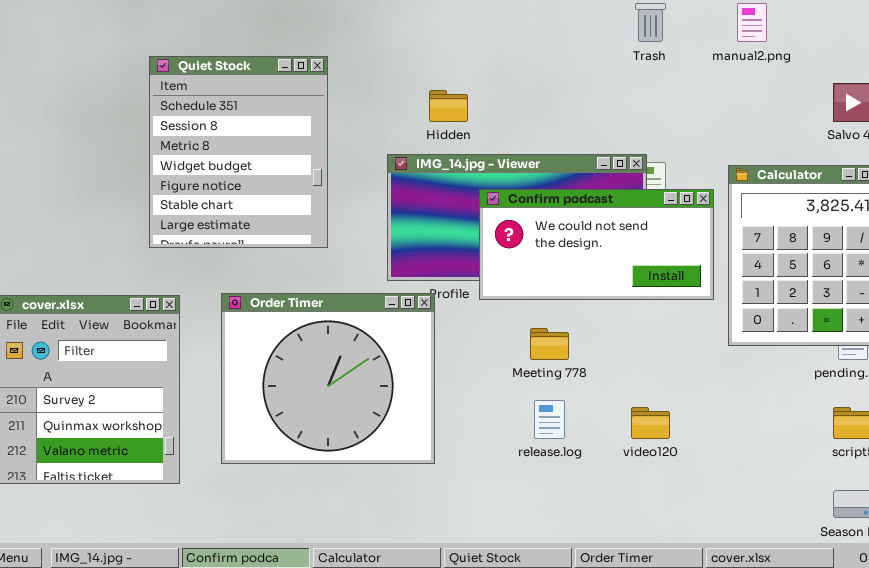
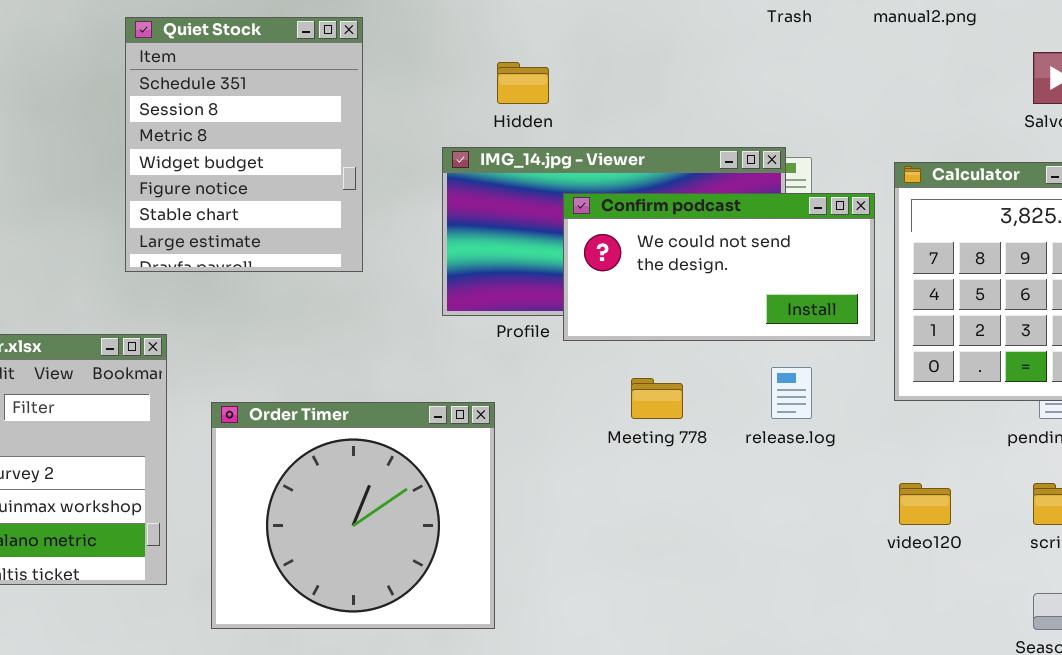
Order Timer: [221,293,435,464] -> [211,402,495,629], moved
release.log: [534,400,565,439] -> [771,367,812,419], moved
video120: [631,407,670,439] -> [899,483,951,525], moved

